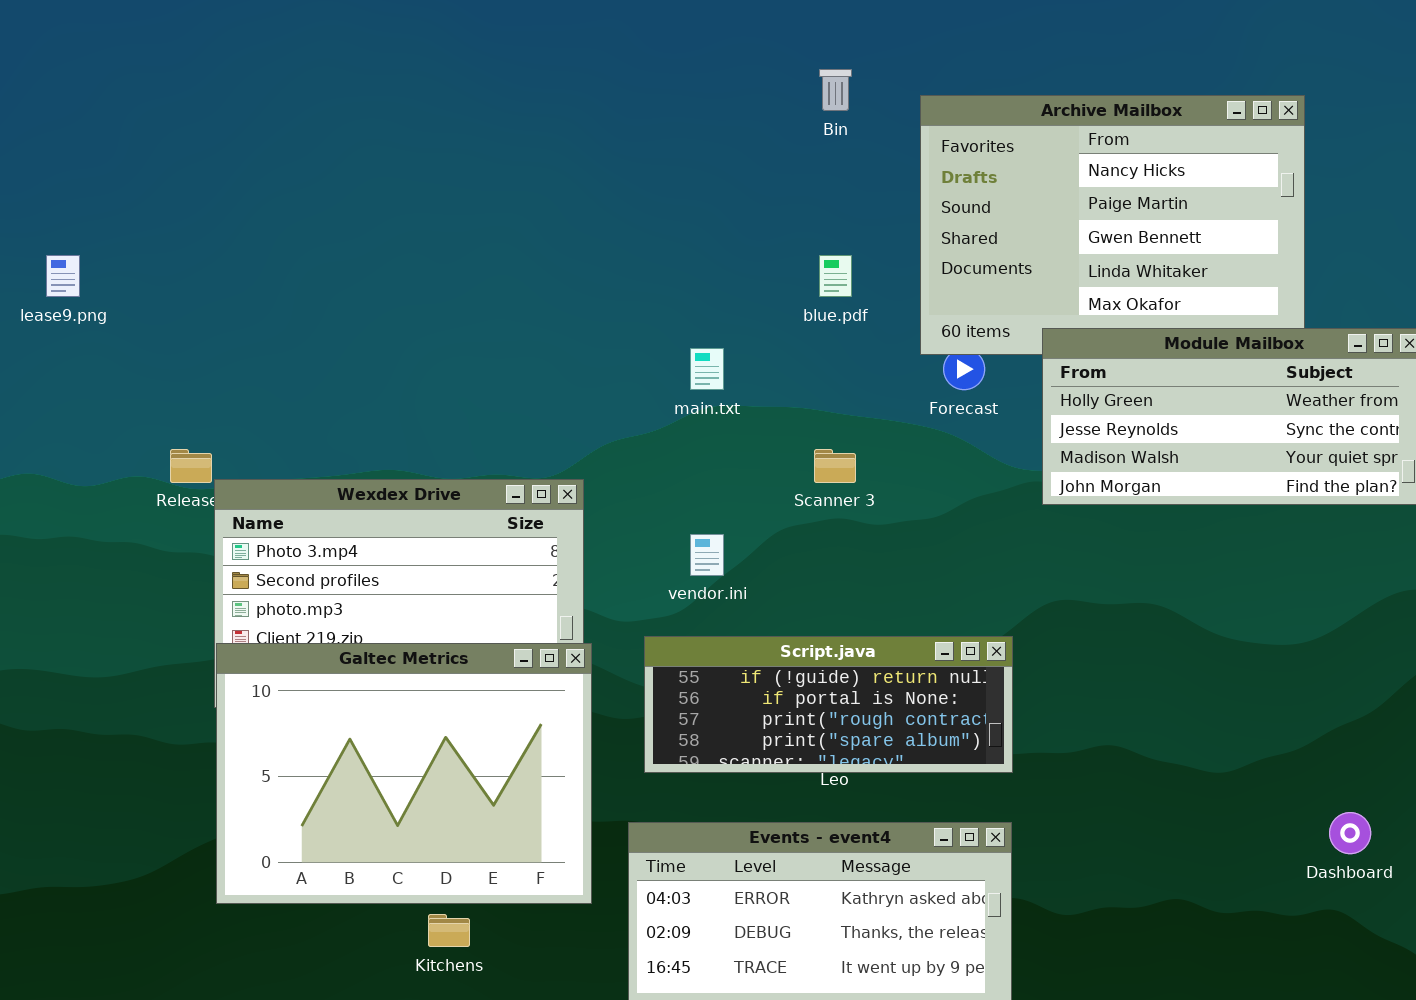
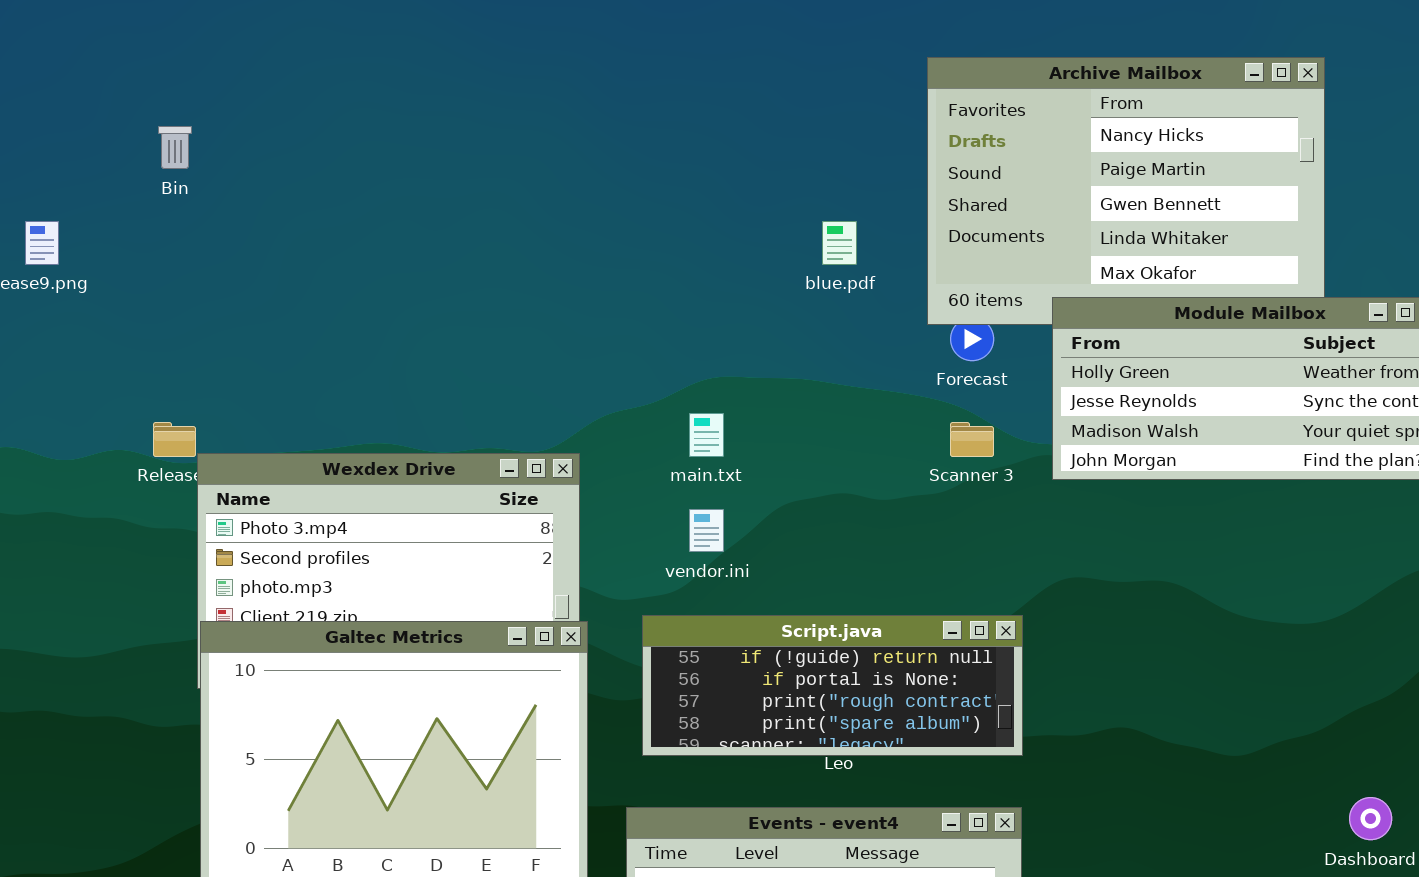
Bin: [819,69,852,111] -> [158,126,192,169], moved
main.txt: [690,348,724,390] -> [689,413,724,457], moved
Scanner 3: [814,449,856,483] -> [950,422,994,457], moved

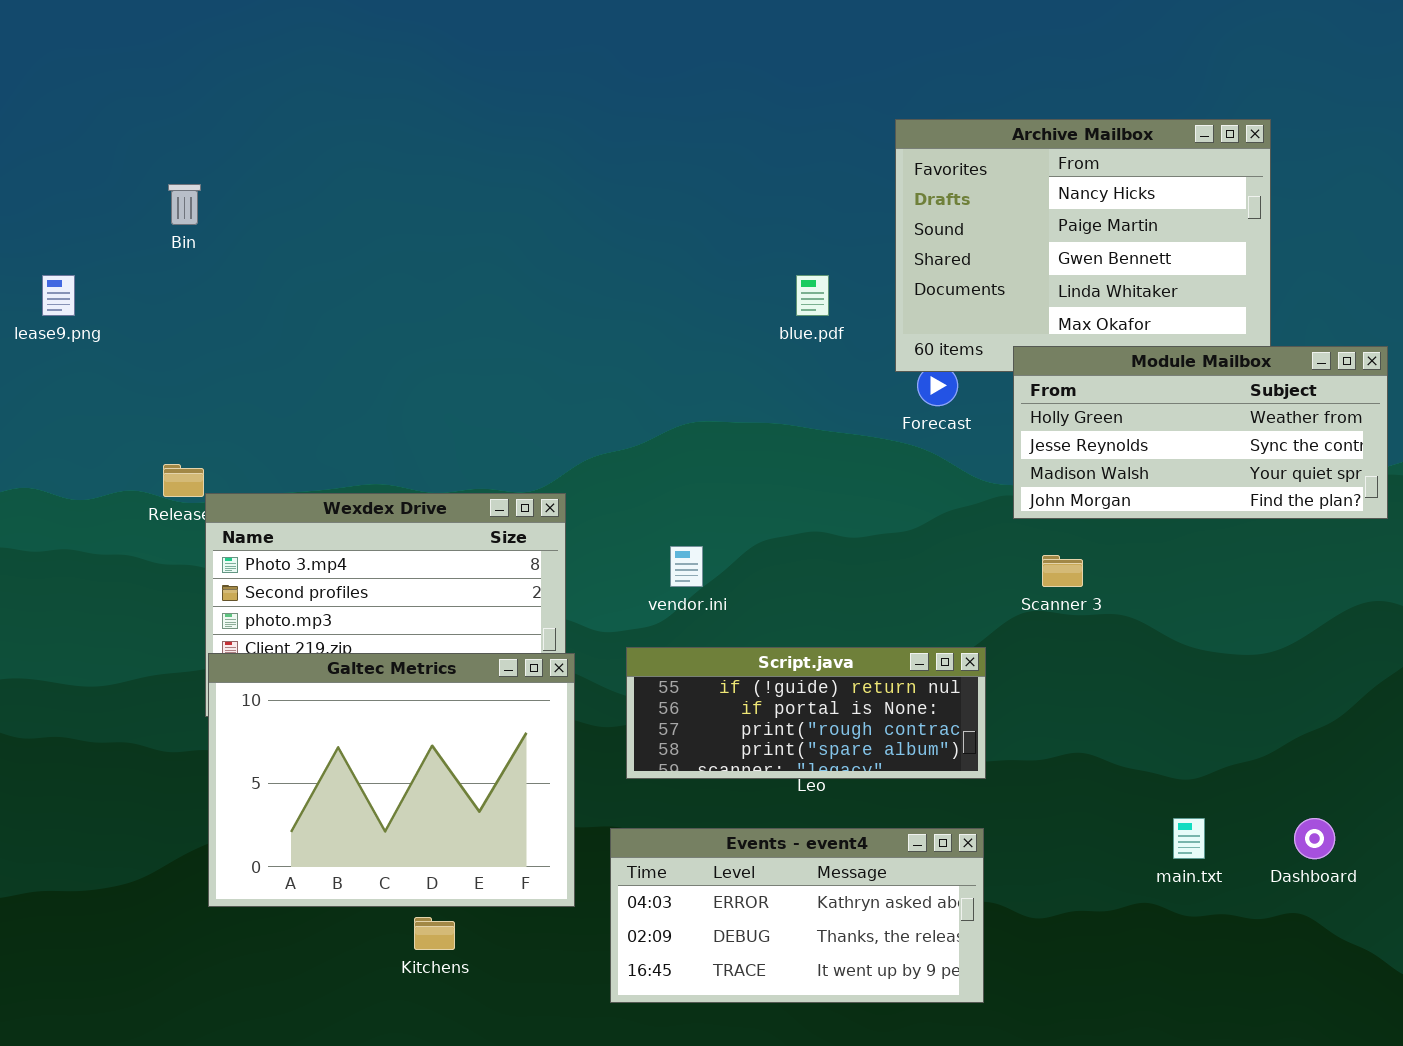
main.txt: [689,413,724,457] -> [1173,818,1205,859], moved
Scanner 3: [950,422,994,457] -> [1042,555,1083,587], moved

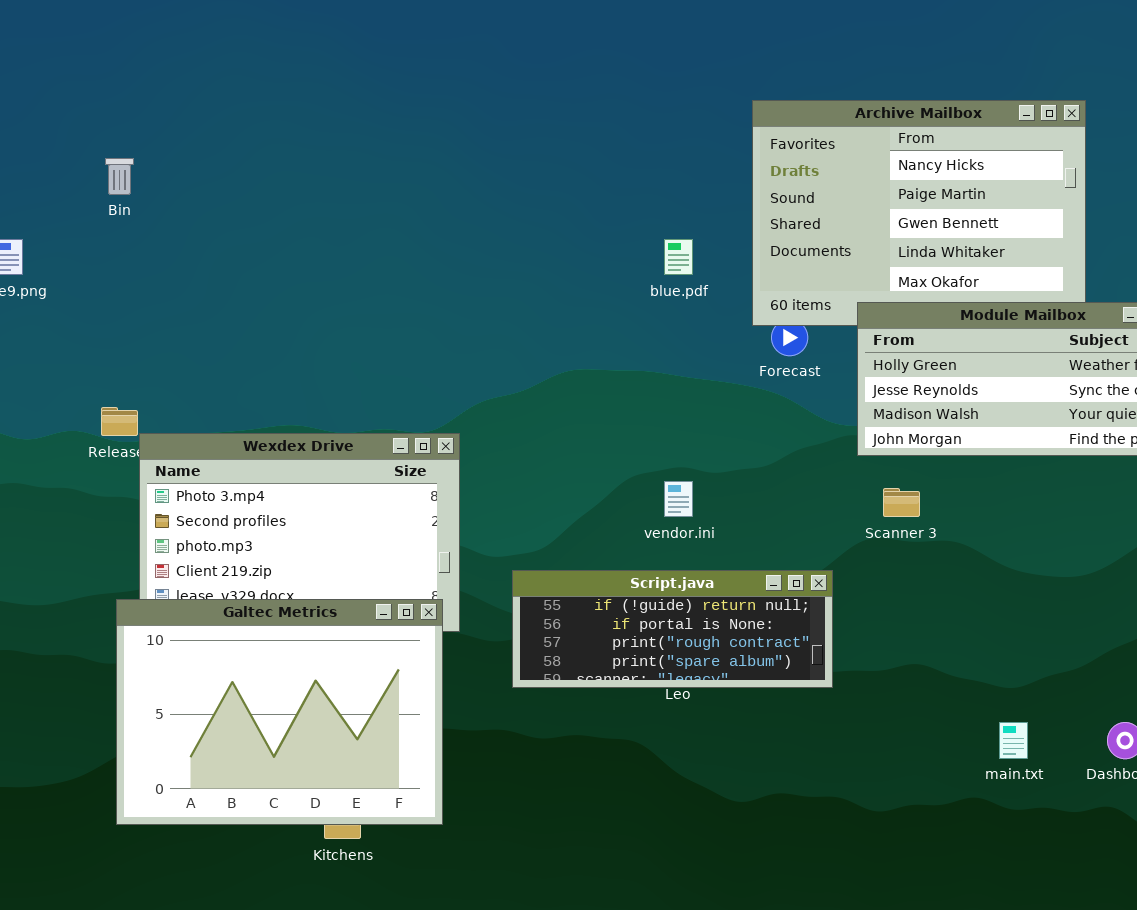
vendor.ini: [670,546,703,587] -> [664,481,693,517], moved
Galtec Metrics: [208,653,575,907] -> [116,599,443,825], moved
Events - event4: [610,828,984,1003] -> none, closed

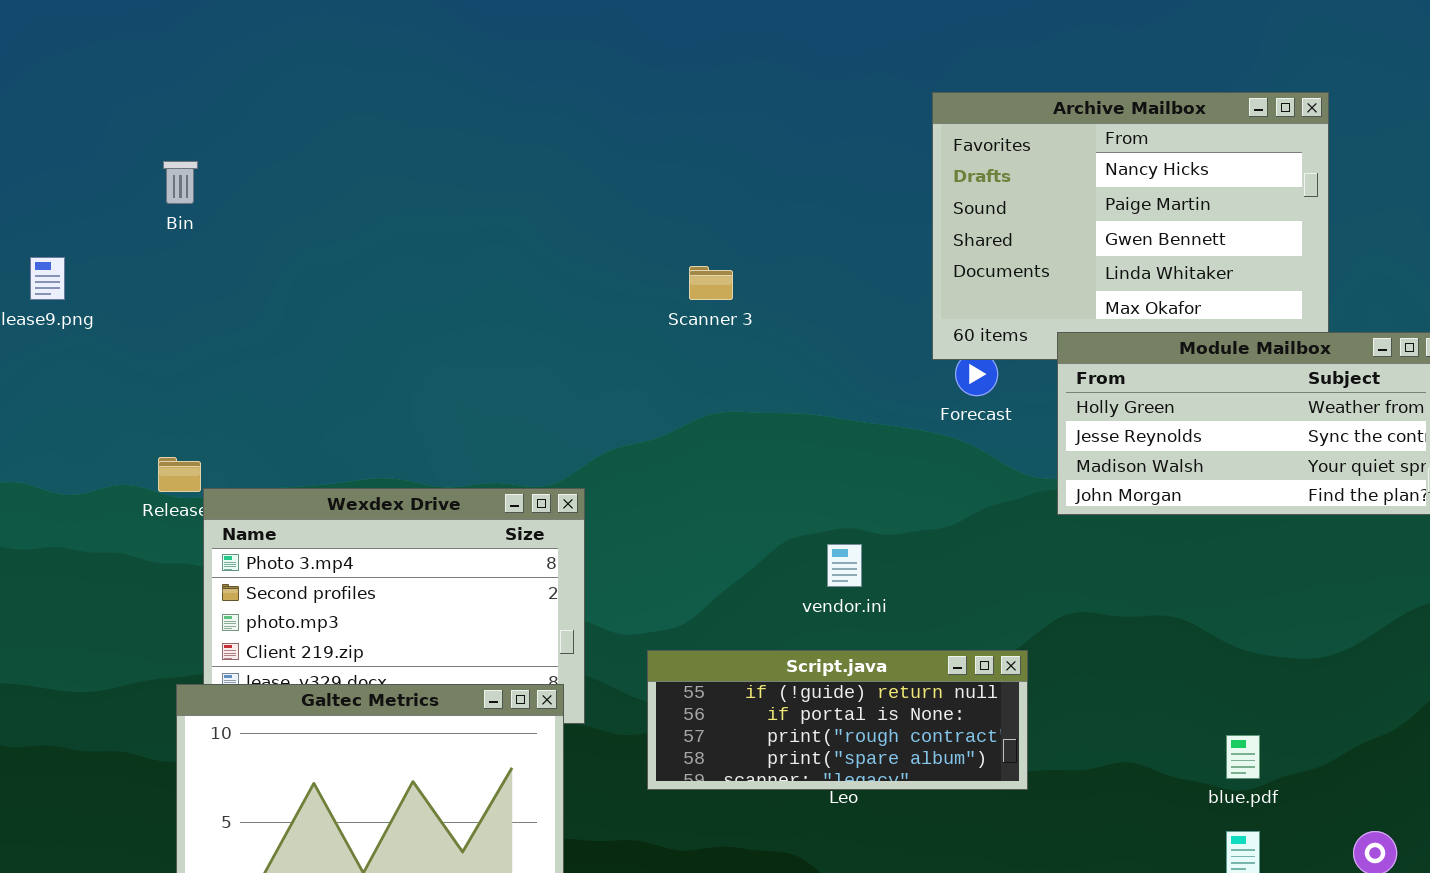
blue.pdf: [664,239,693,275] -> [1226,735,1260,779], moved
Scanner 3: [883,488,920,517] -> [689,266,733,300], moved

